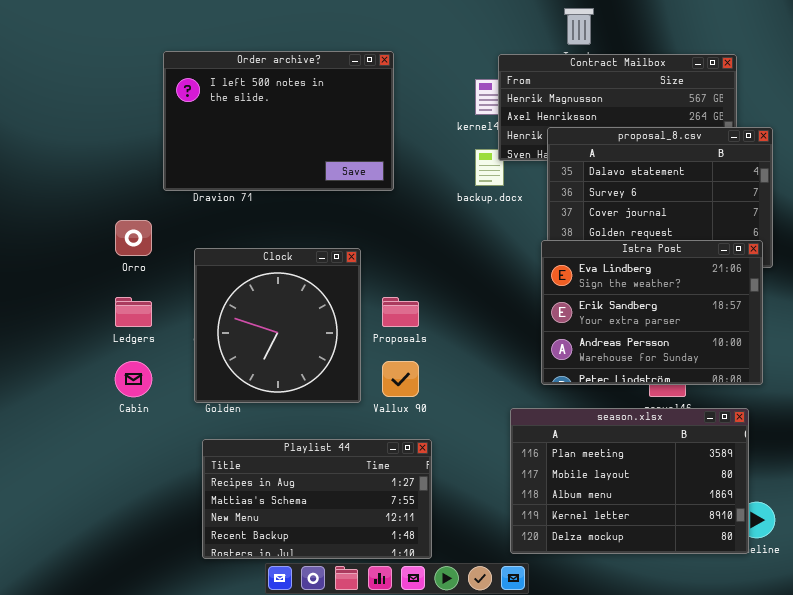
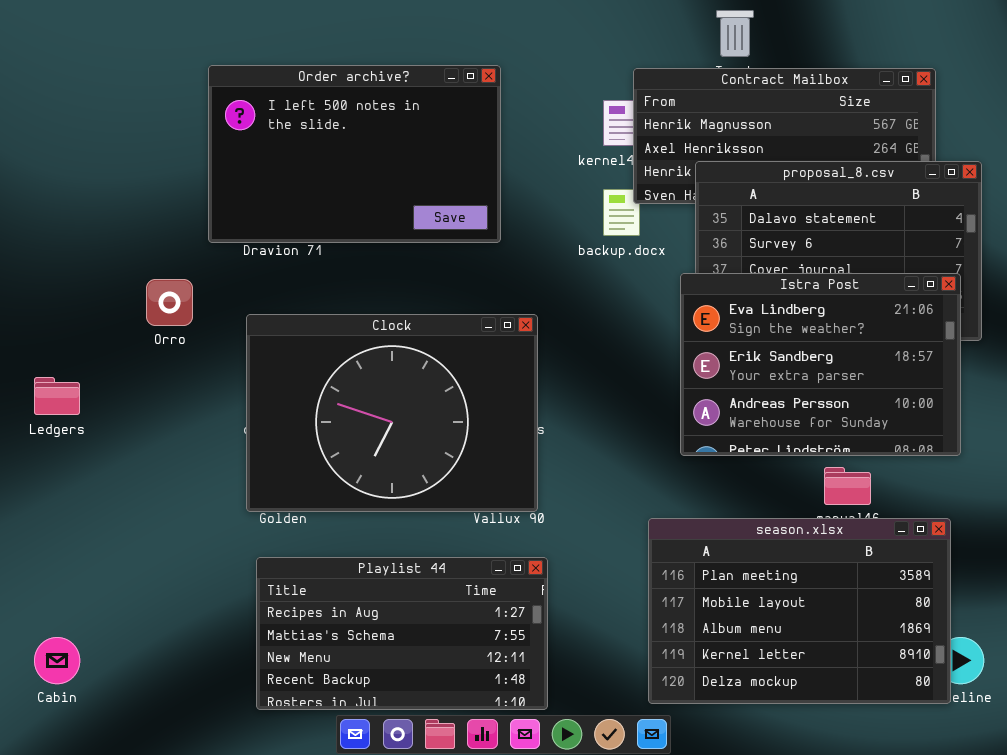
Istra Post: [541,240,763,385] -> [680,273,961,456], moved
Clock: [194,248,361,403] -> [246,314,538,512], resized
Ledgers: [115,297,152,327] -> [34,377,80,415], moved
Cabin: [115,361,152,397] -> [34,637,80,684], moved

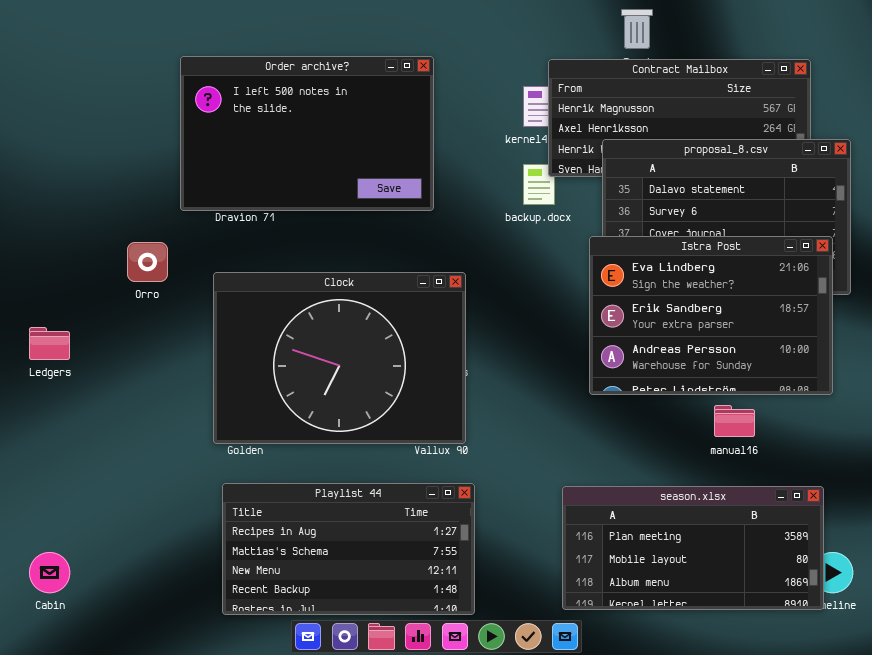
season.xlsx: [648,518,951,704] -> [562,486,824,610], resized

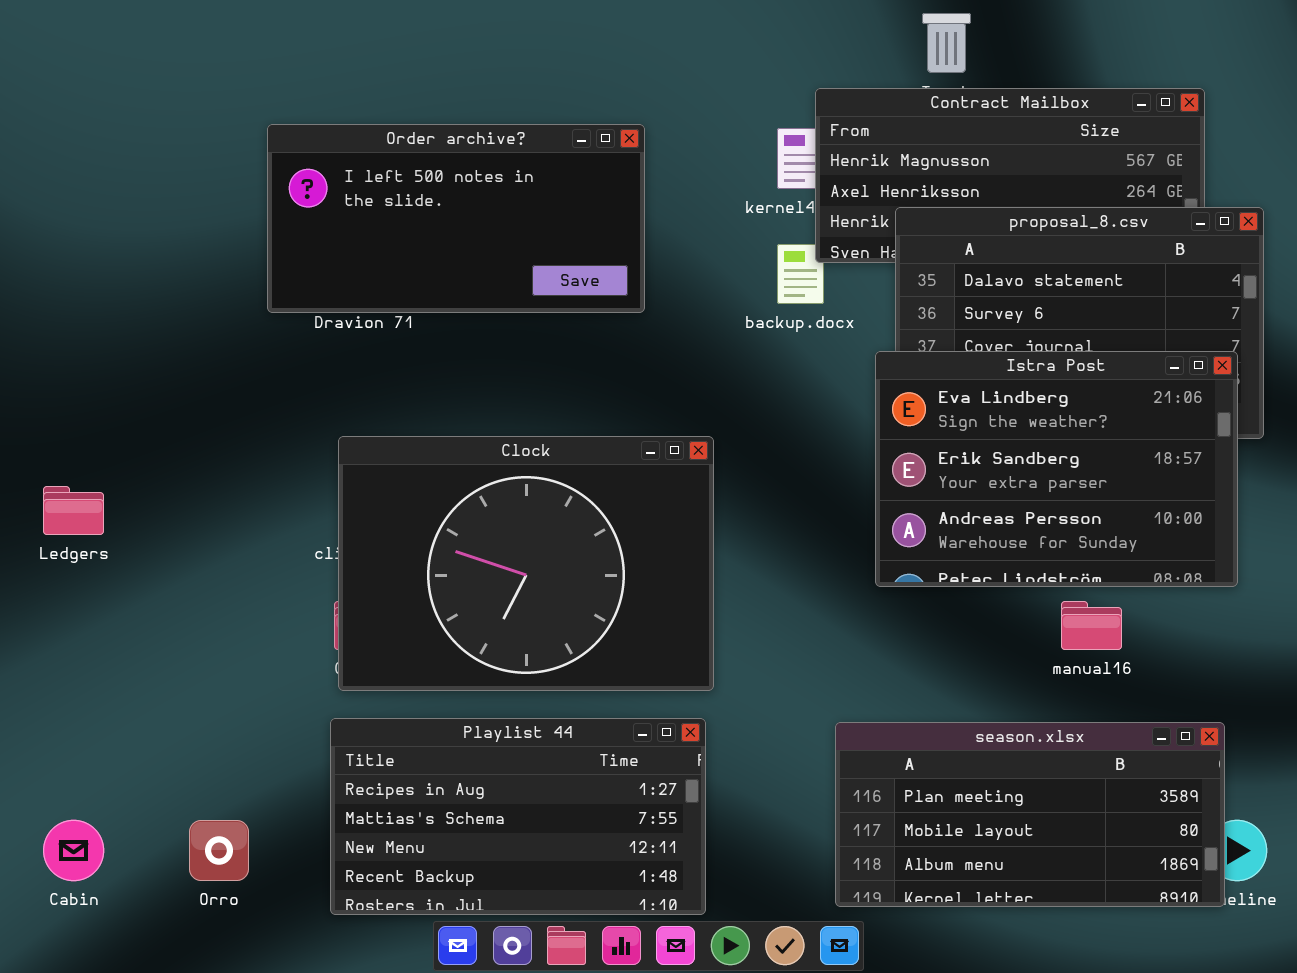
Order archive?: [180,56,434,211] -> [267,124,645,313], resized
Orro: [127,242,168,282] -> [189,820,249,881], moved
Clock: [213,272,466,444] -> [338,436,714,691], moved

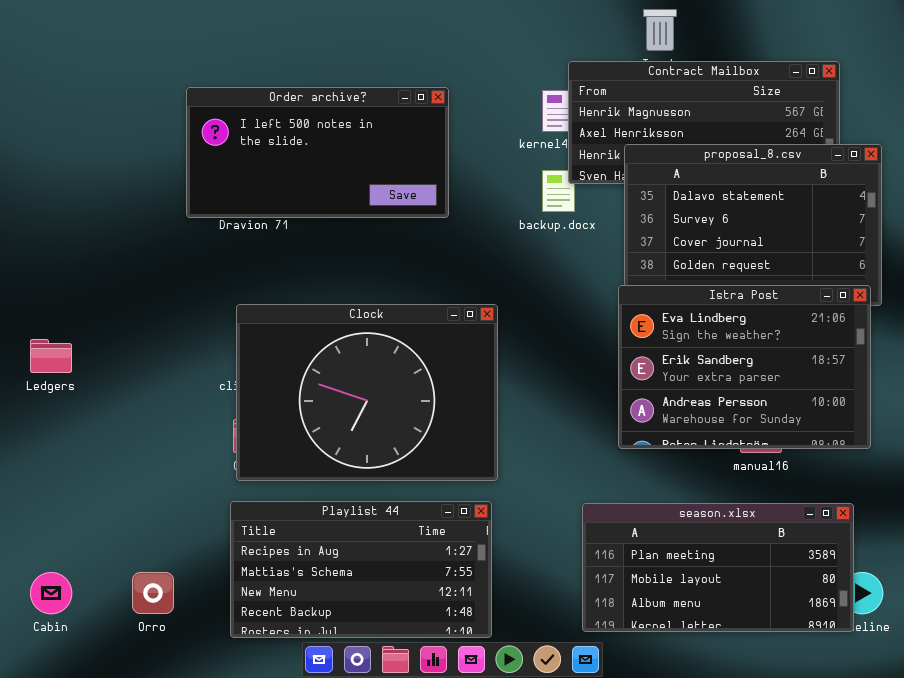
Istra Post: [875,351,1238,587] -> [618,285,871,449], moved

